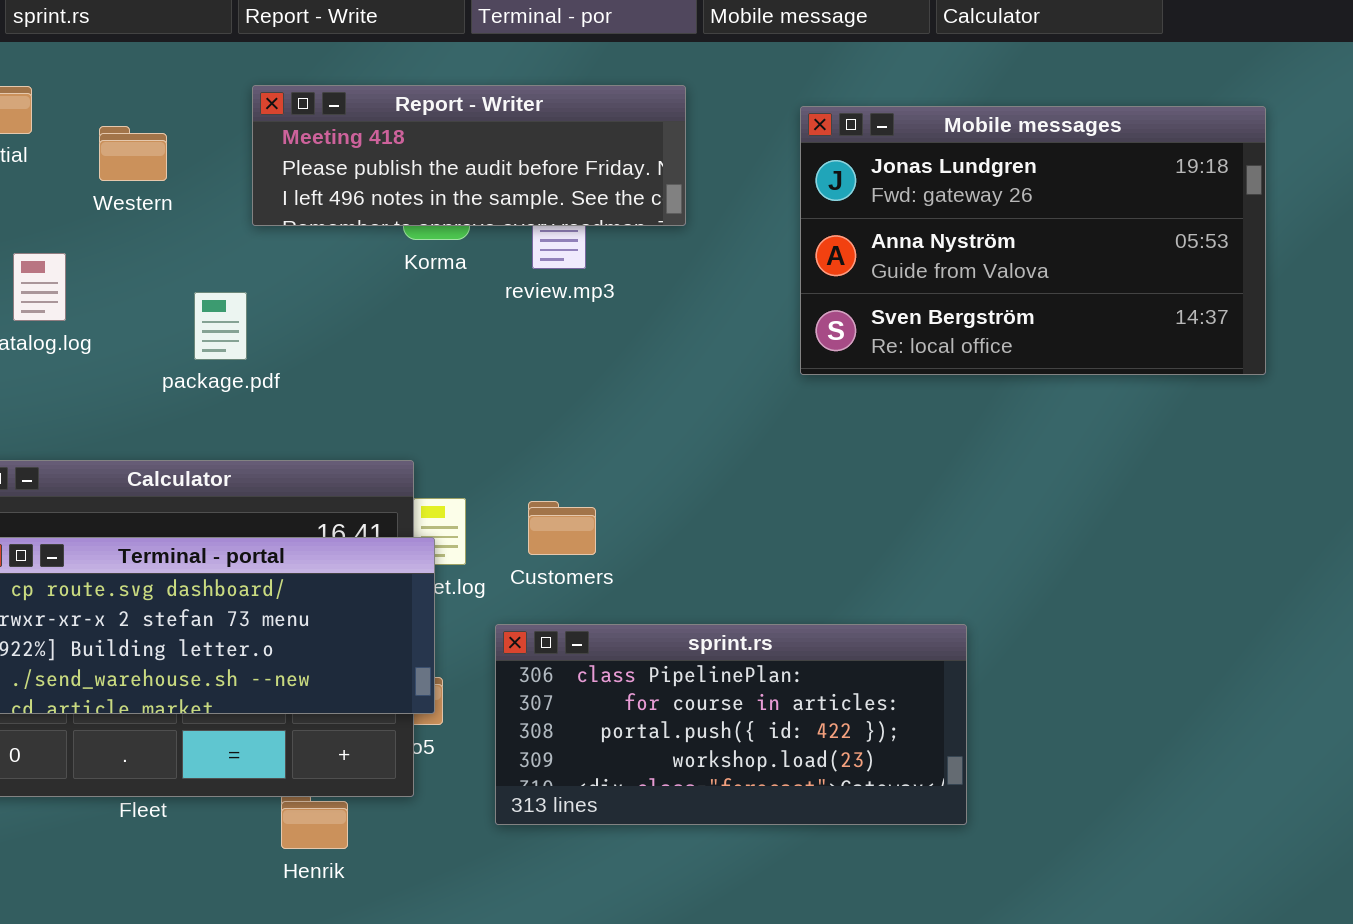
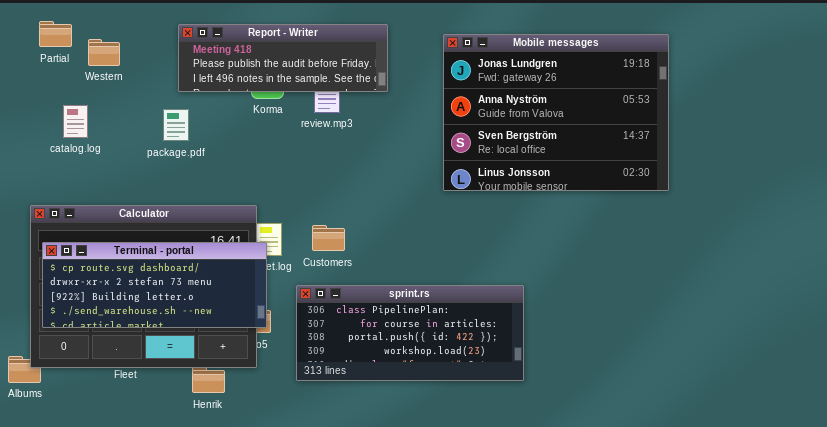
Mobile messages: [800,106,1266,375] -> [443,34,669,191], resized
Western: [99,126,167,181] -> [88,39,120,66], moved
package.pdf: [194,292,247,360] -> [163,109,189,141], moved

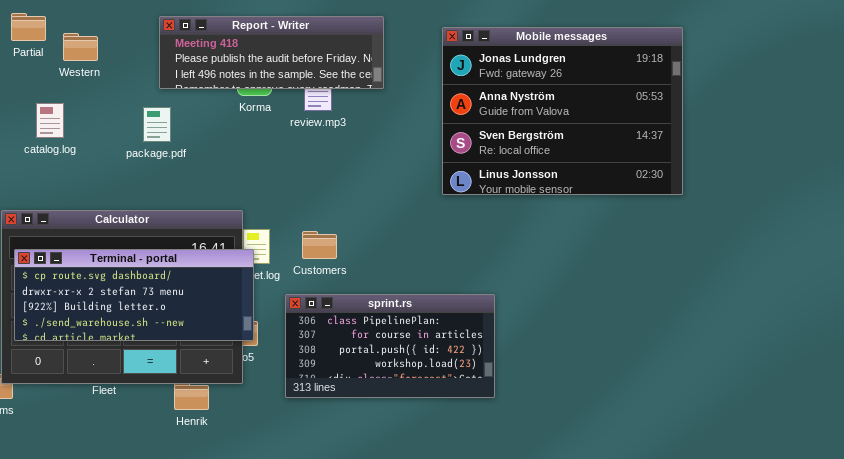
sprint.rs: [296,285,524,381] -> [285,294,495,398], resized

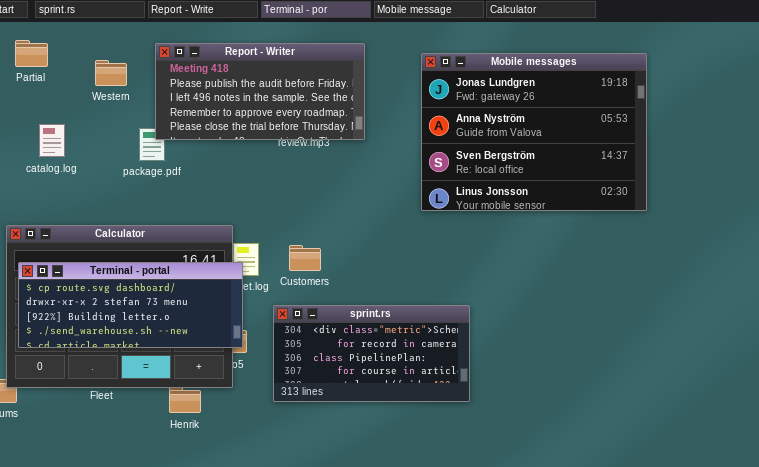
Report - Writer: [159,16,384,89] -> [155,43,365,140], resized
Western: [63,33,98,61] -> [95,60,127,86], moved
sprint.rs: [285,294,495,398] -> [273,305,470,402], scrolled up 2 rows

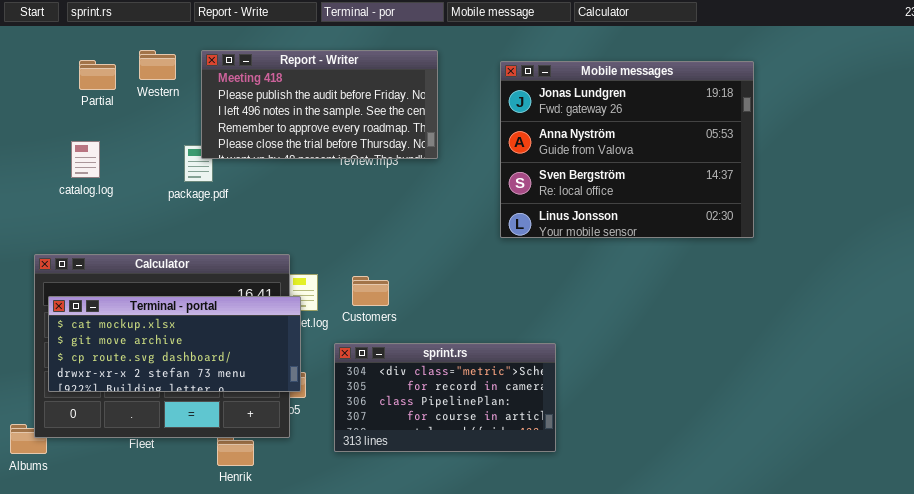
Partial: [15,40,48,67] -> [79,60,116,90], moved
Western: [95,60,127,86] -> [139,50,176,80], moved
Terminal - portal: [18,262,243,348] -> [48,296,301,392], scrolled up 2 rows

